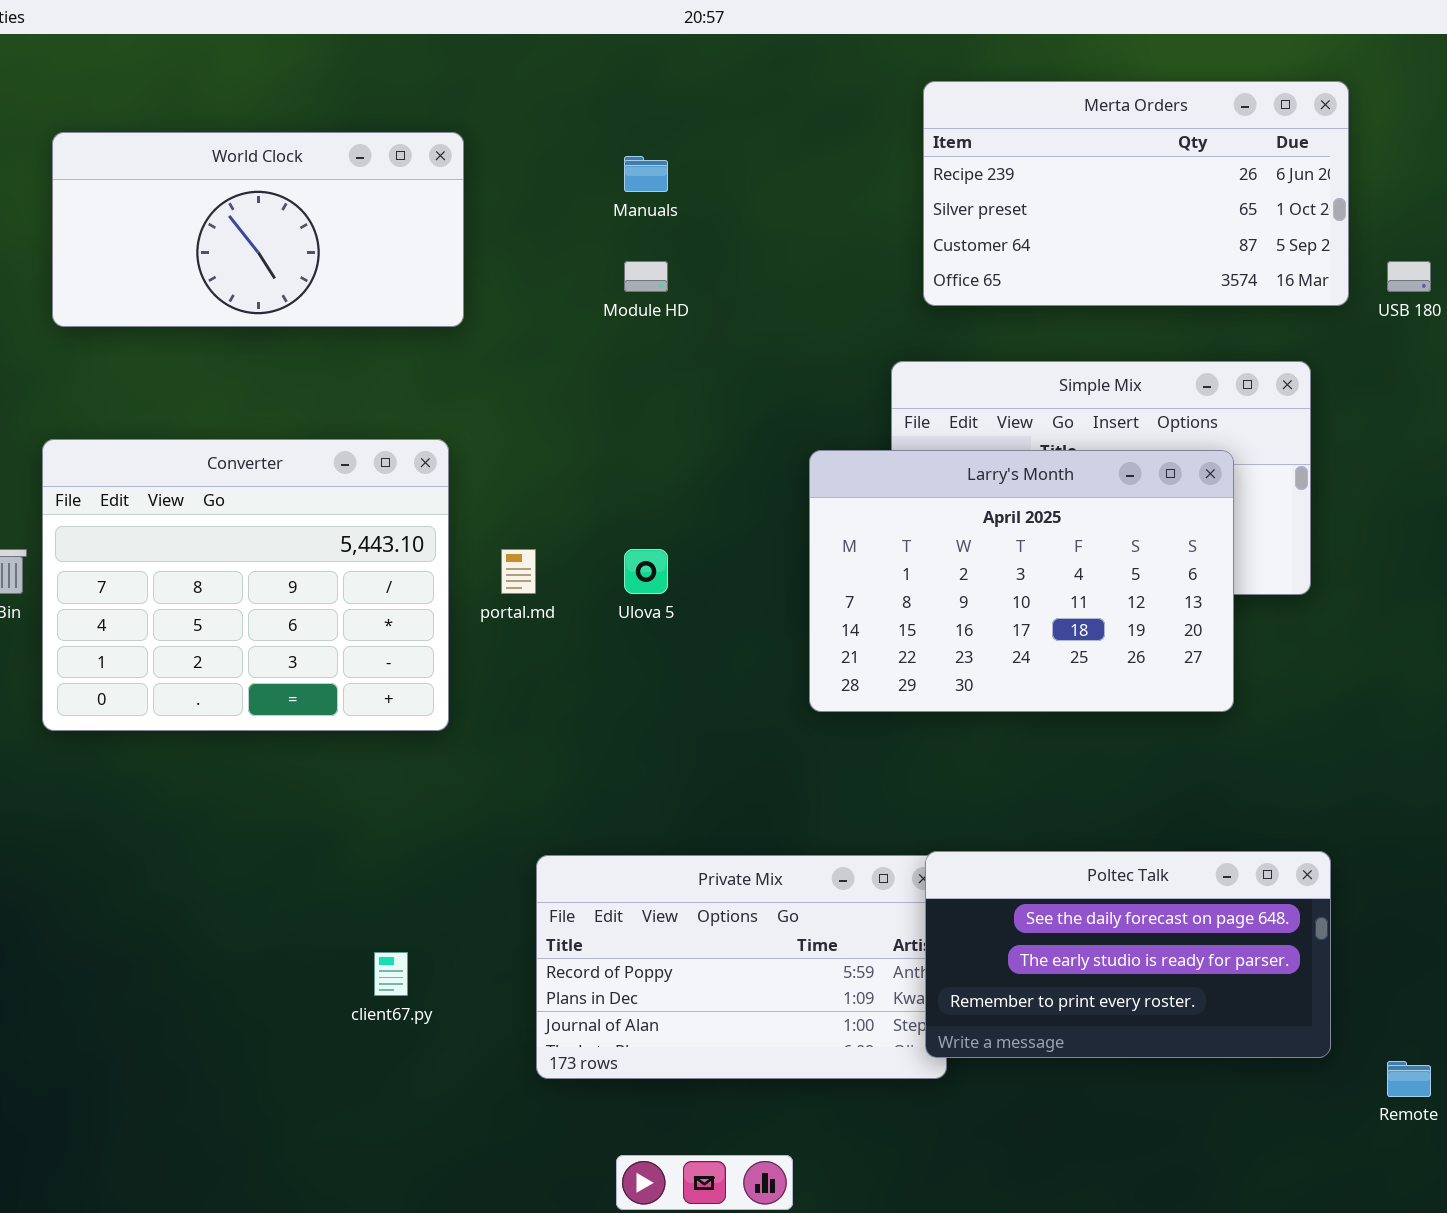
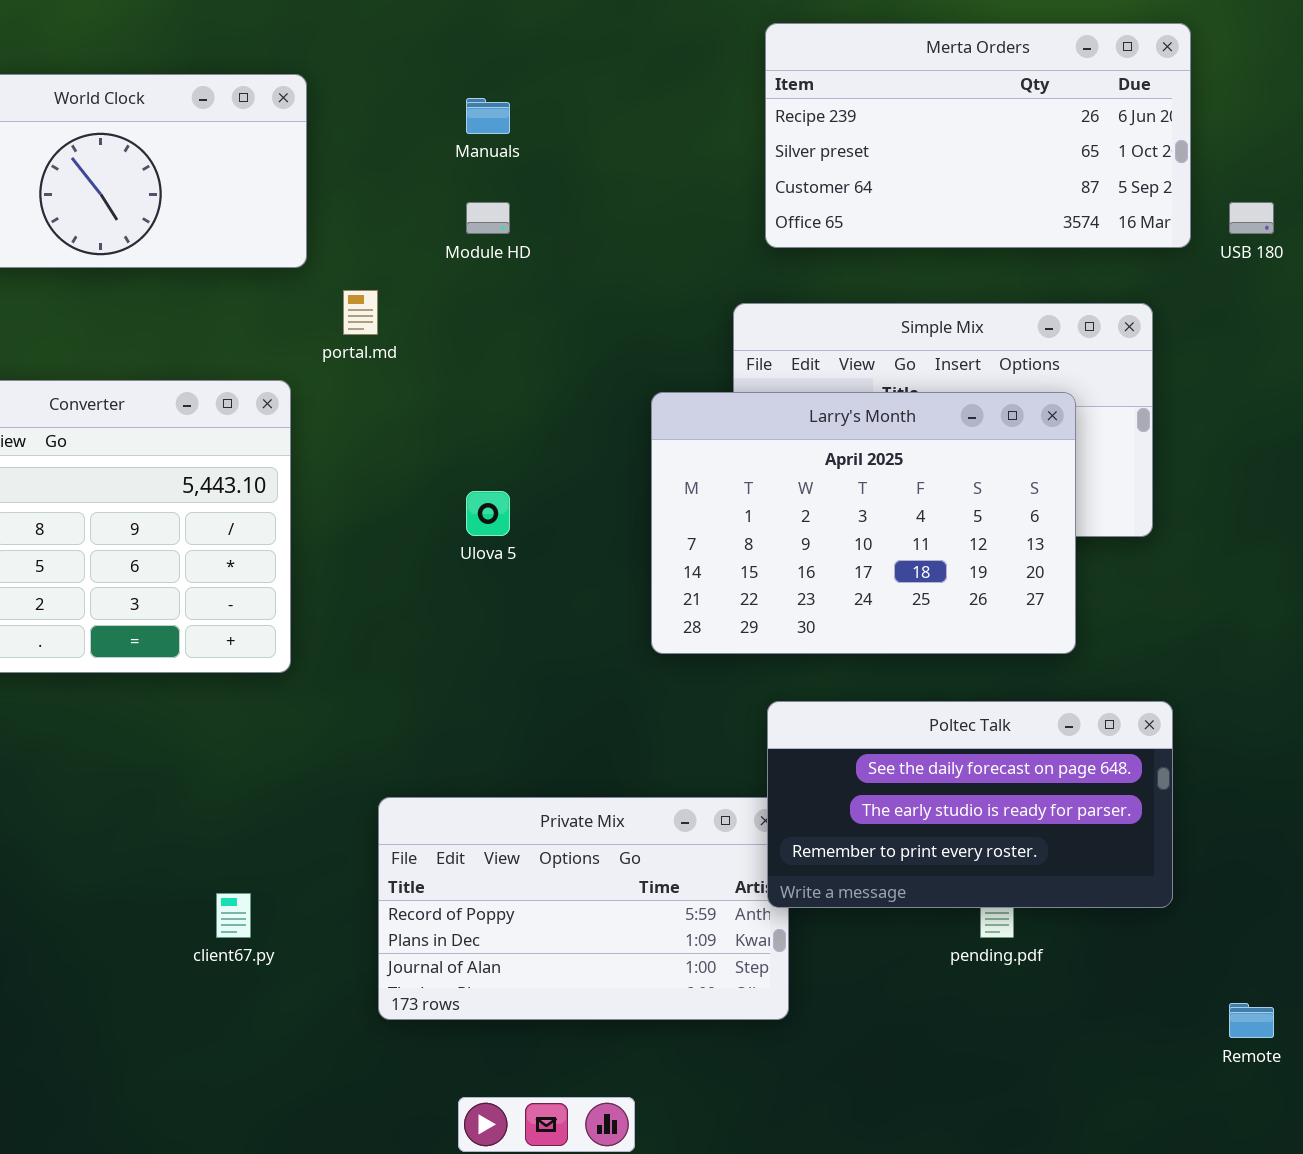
portal.md: [501,549,536,594] -> [343,290,378,335], moved
Poltec Talk: [925,851,1331,1058] -> [767,701,1173,908], moved

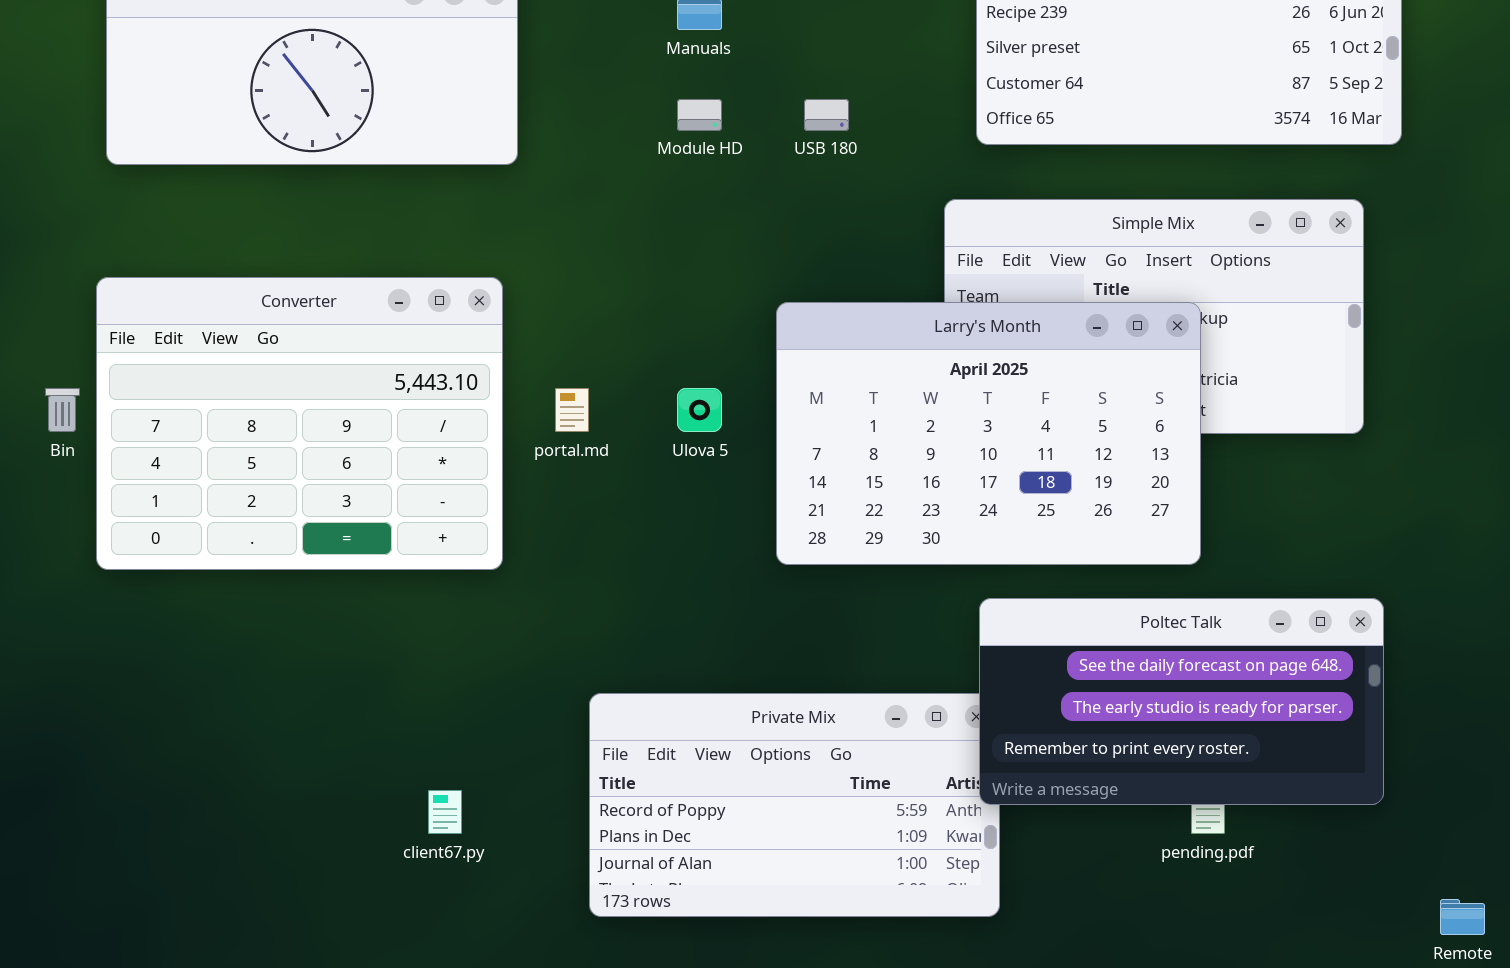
USB 180: [1229,202,1274,234] -> [804,99,849,131], moved
portal.md: [343,290,378,335] -> [555,388,589,432], moved
Larry's Month: [651,392,1076,654] -> [776,302,1201,565], moved

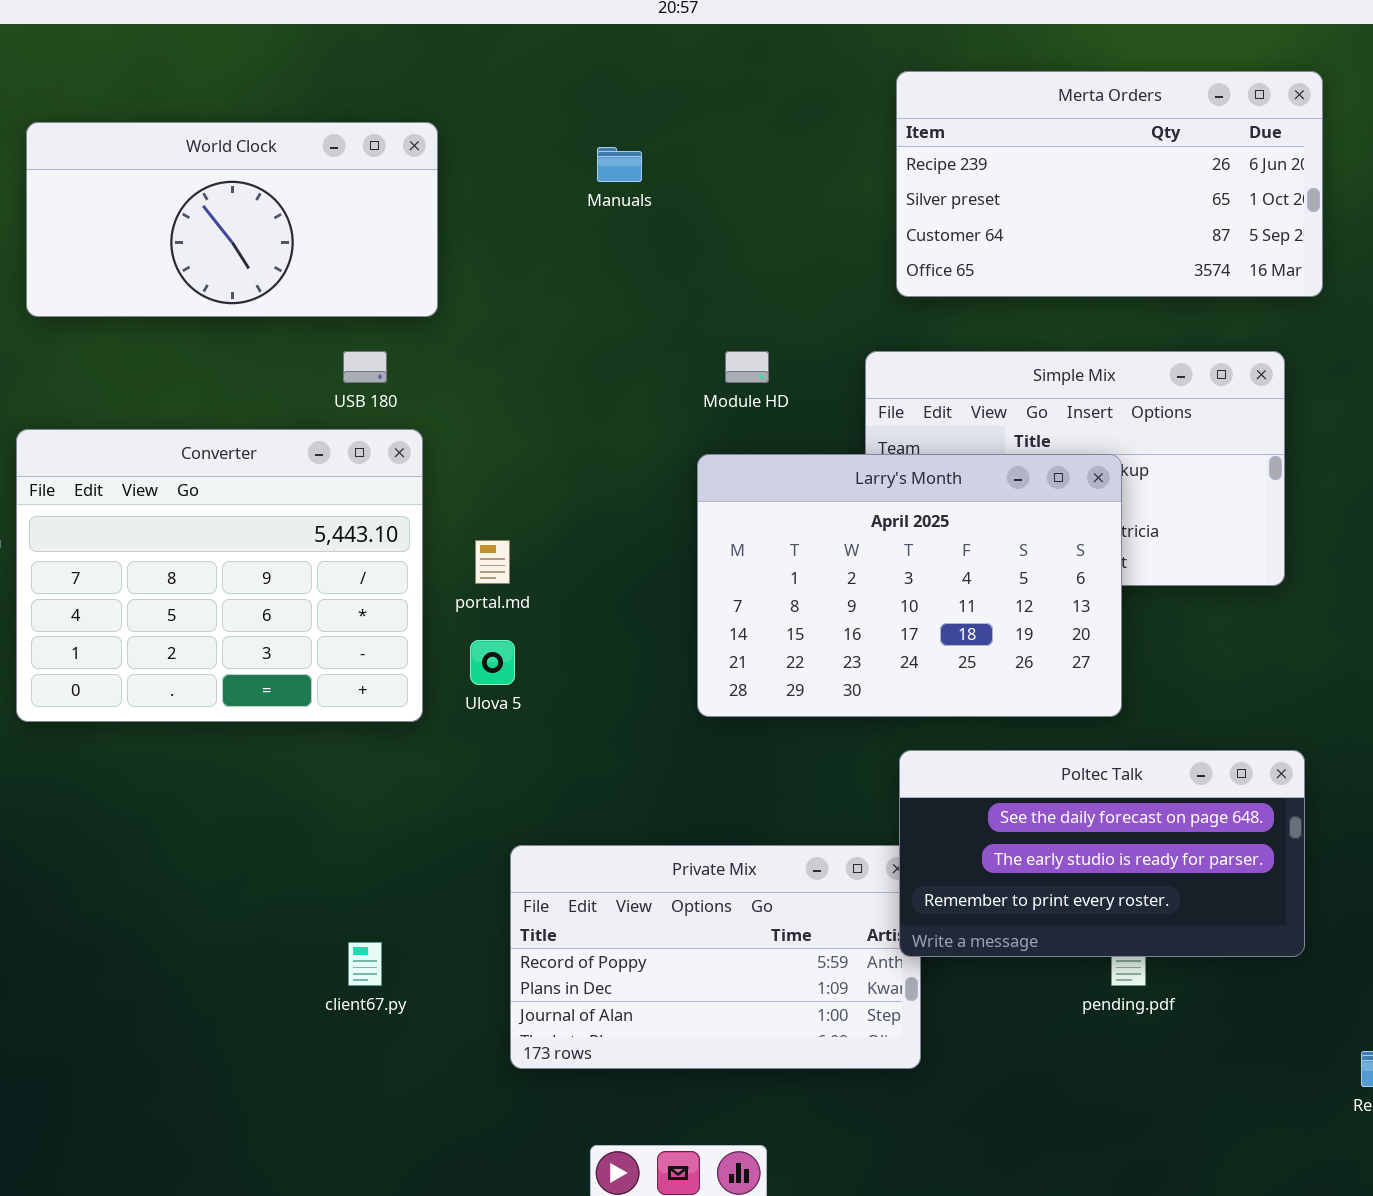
Module HD: [677,99,722,131] -> [725,351,769,383], moved
USB 180: [804,99,849,131] -> [343,351,387,383], moved
Ulova 5: [677,388,722,432] -> [470,640,515,685], moved

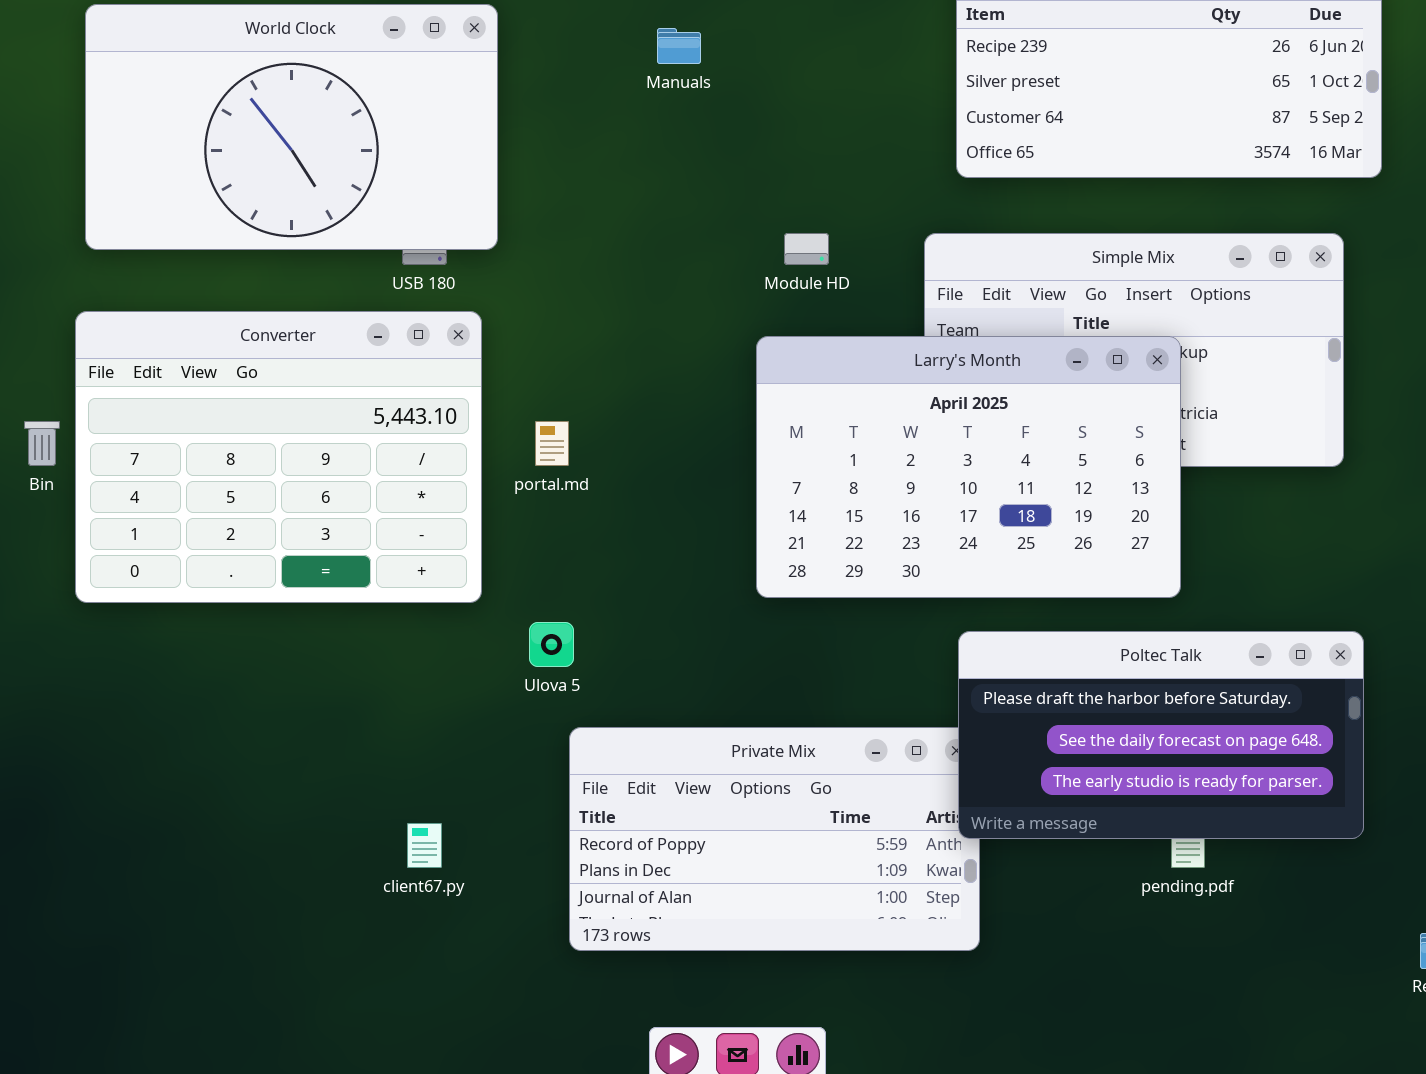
World Clock: [26,122,438,317] -> [85,4,498,250], resized
Ulova 5: [470,640,515,685] -> [529,622,574,667], moved
Poltec Talk: [899,750,1305,957] -> [958,631,1364,839], scrolled up 1 row

